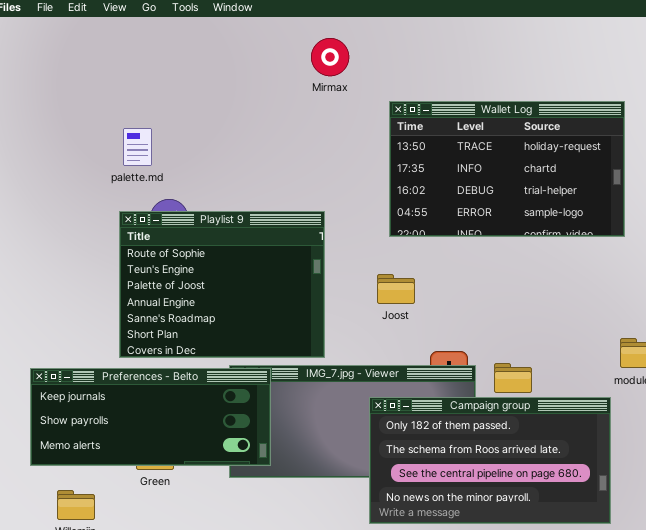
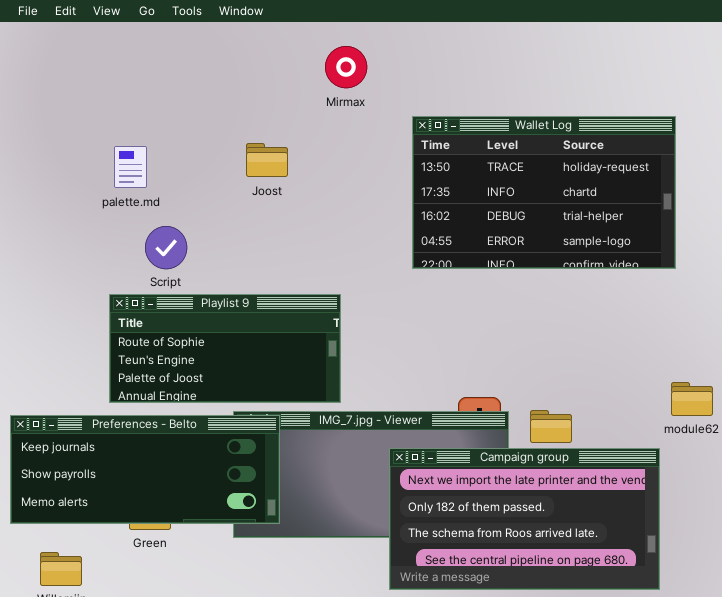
Playlist 9: [119,211,325,358] -> [109,294,341,403], resized
Joost: [377,274,415,304] -> [246,143,288,177], moved
Campaign group: [369,397,611,524] -> [389,448,660,590], scrolled up 1 row

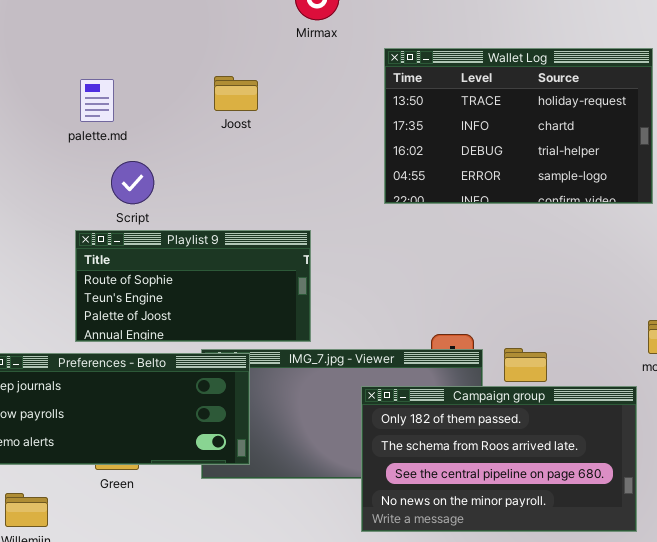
Campaign group: [389,448,660,590] -> [361,386,637,532], scrolled down 1 row

